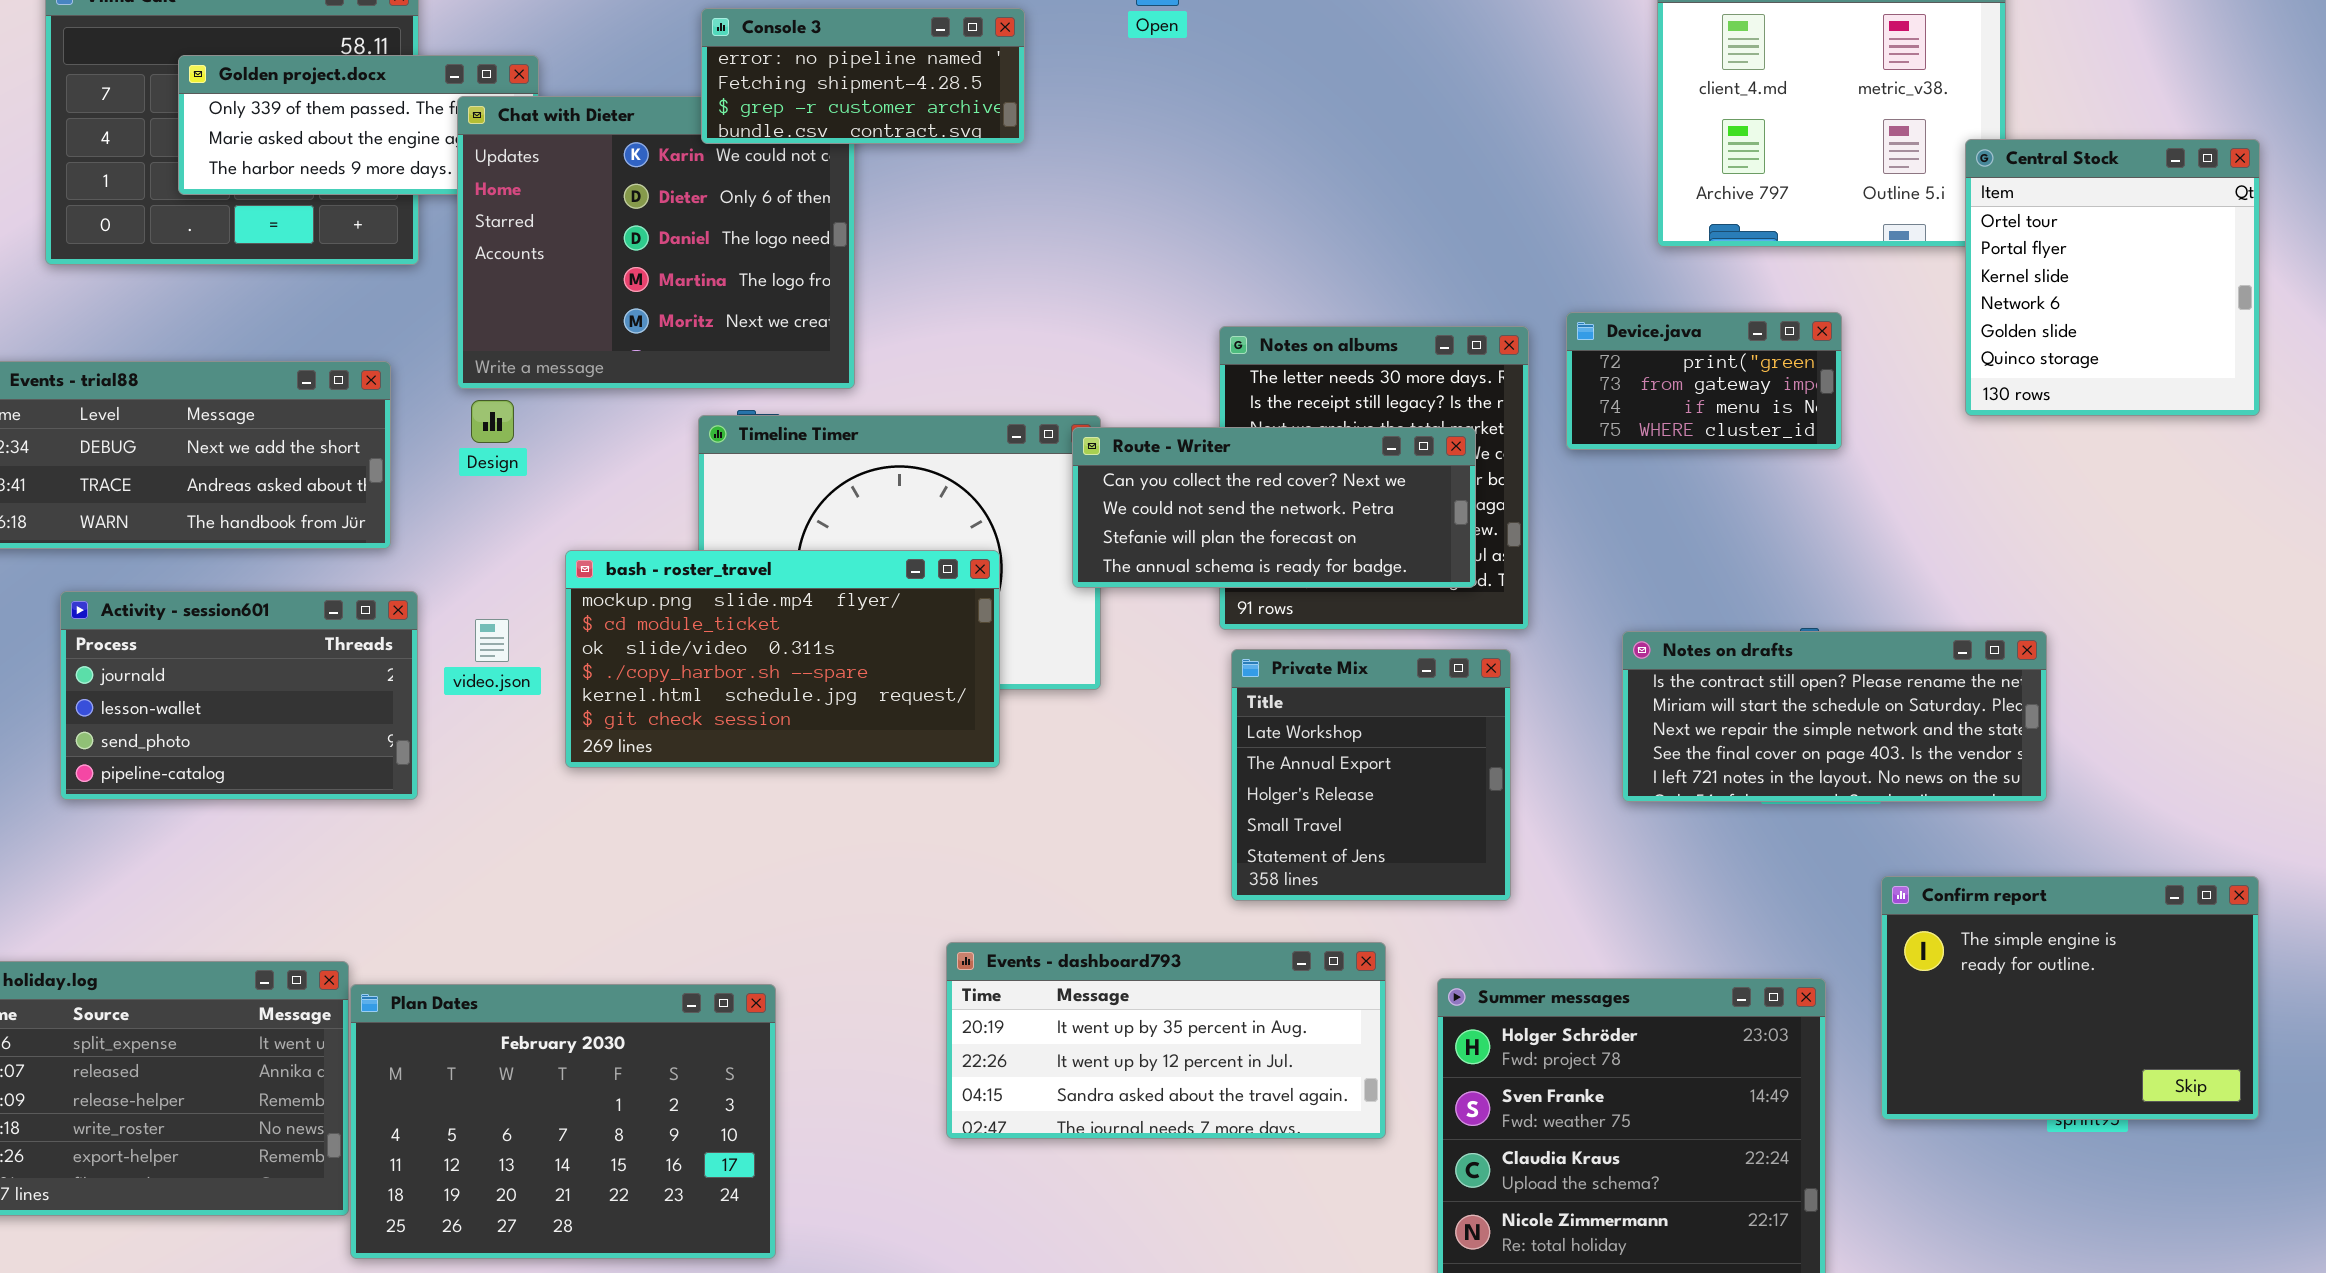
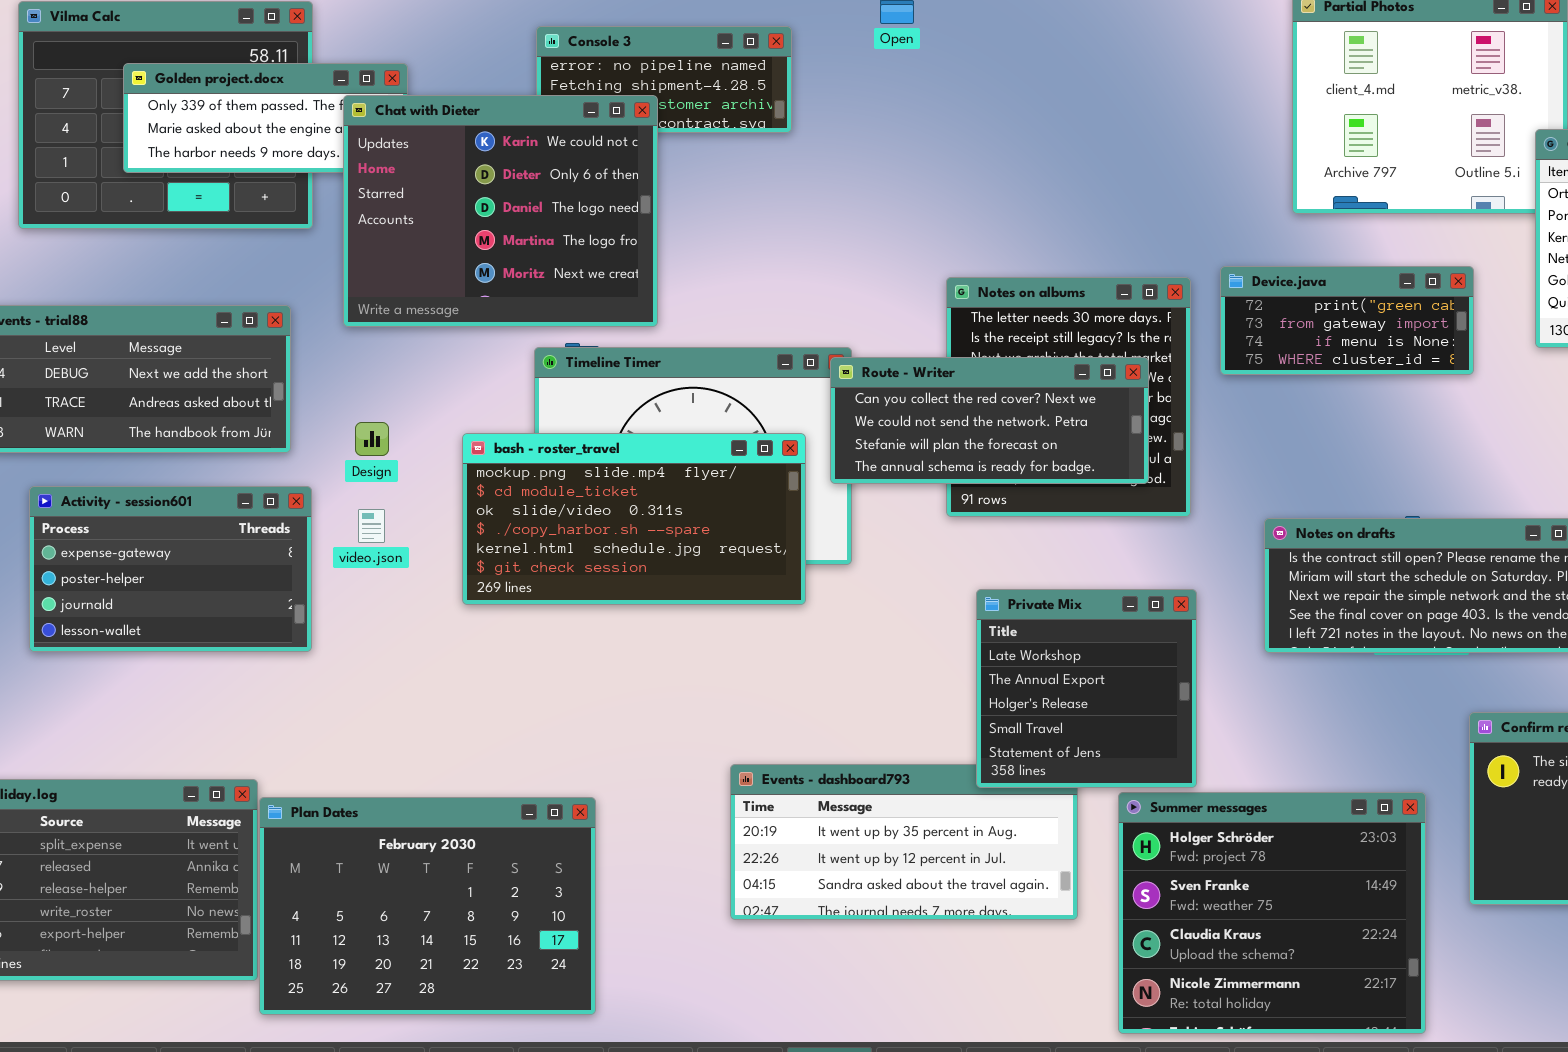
Chat with Dieter: [457,96,855,389] -> [343,95,658,327], raised
Device.java: [1566,312,1842,450] -> [1220,266,1474,375], resized
Design: [471,400,514,443] -> [355,422,389,456], moved
bash - roster_travel: [565,550,1000,768] -> [462,433,806,605], moved
Activity - session601: [60,591,418,800] -> [29,486,312,652], scrolled up 2 rows
Private Mix: [1231,649,1511,901] -> [976,589,1197,788], moved

